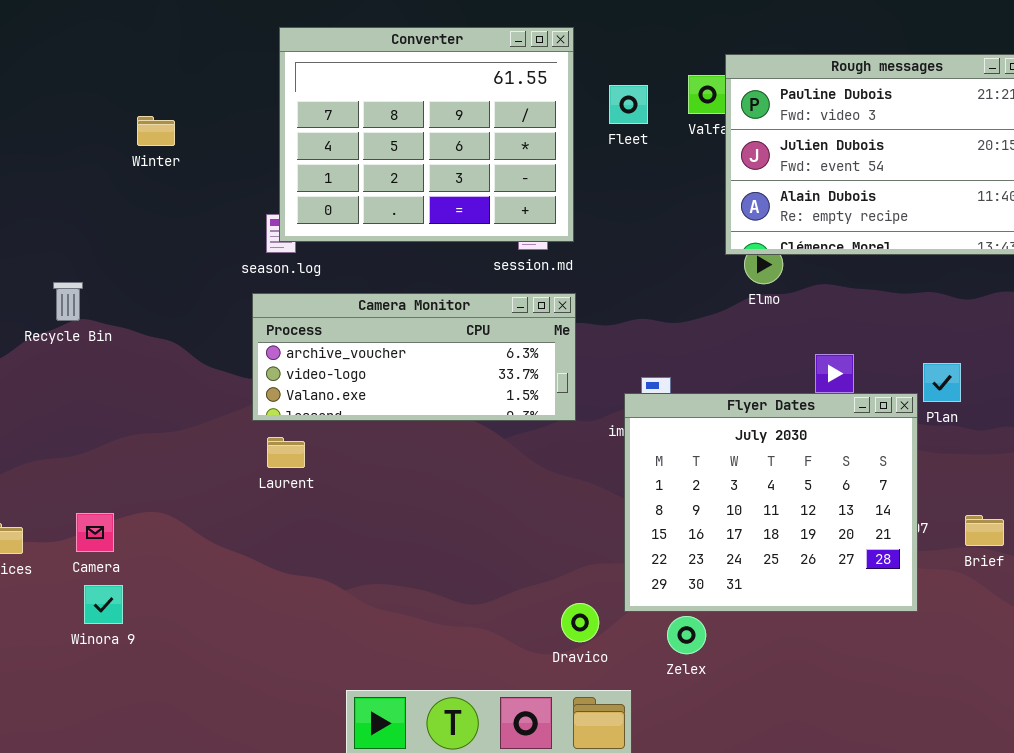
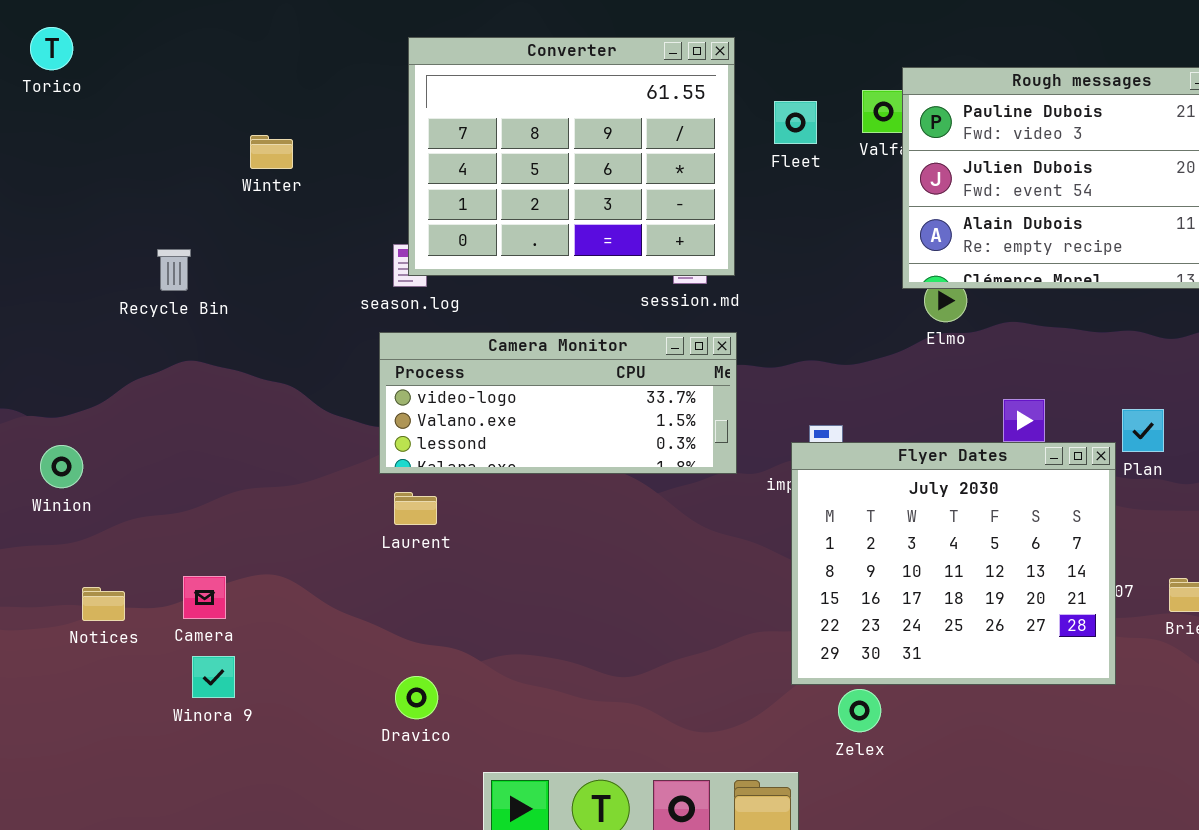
Recycle Bin: [53,282,83,321] -> [157,249,191,291], moved
Camera Monitor: [252,293,576,421] -> [379,332,737,474], scrolled down 1 row
Dravico: [561,603,599,642] -> [395,676,438,719], moved

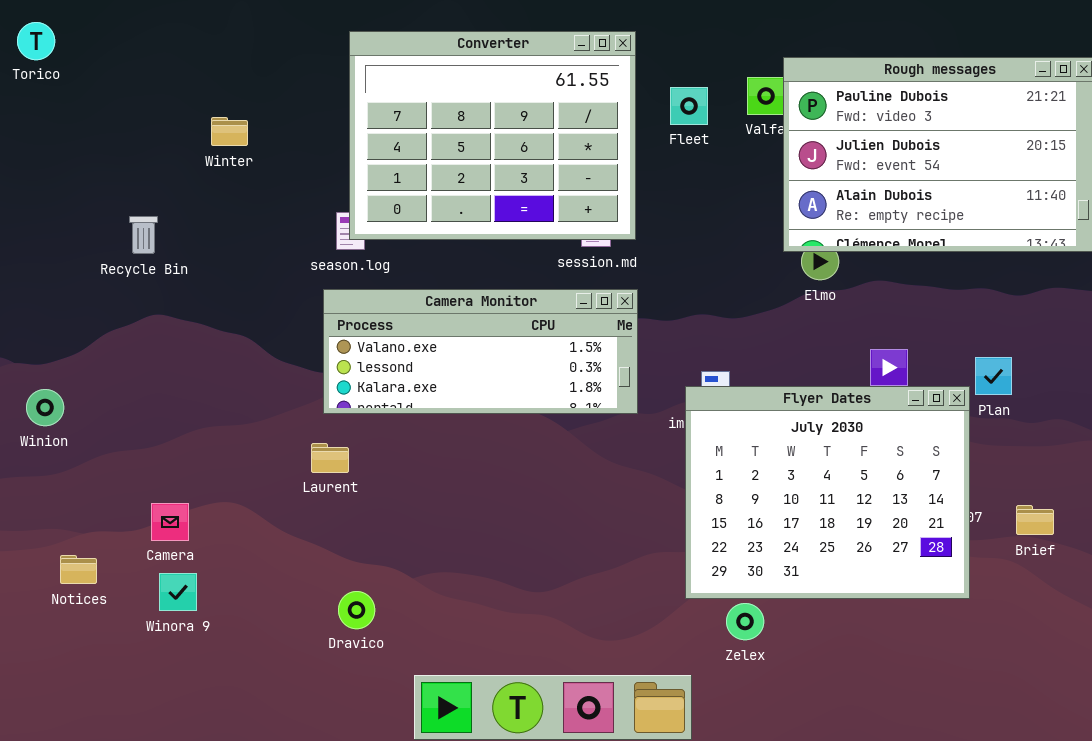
Camera Monitor: [379,332,737,474] -> [323,289,638,414], scrolled down 1 row
Laurent: [394,492,437,525] -> [311,443,349,473], moved
Notices: [82,587,125,621] -> [60,555,97,584], moved

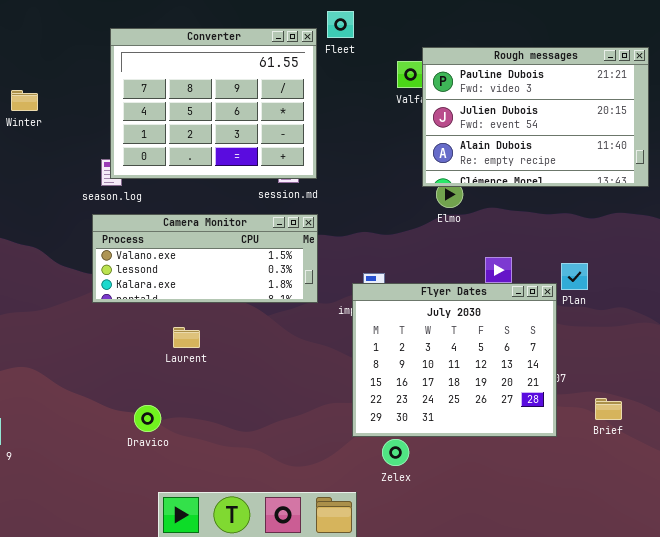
Fleet: [670,87,708,125] -> [327,11,354,38], moved
Laurent: [311,443,349,473] -> [173,327,200,348], moved
Brief: [1016,505,1054,535] -> [595,398,622,420], moved
Dravico: [338,591,375,629] -> [134,405,161,432], moved

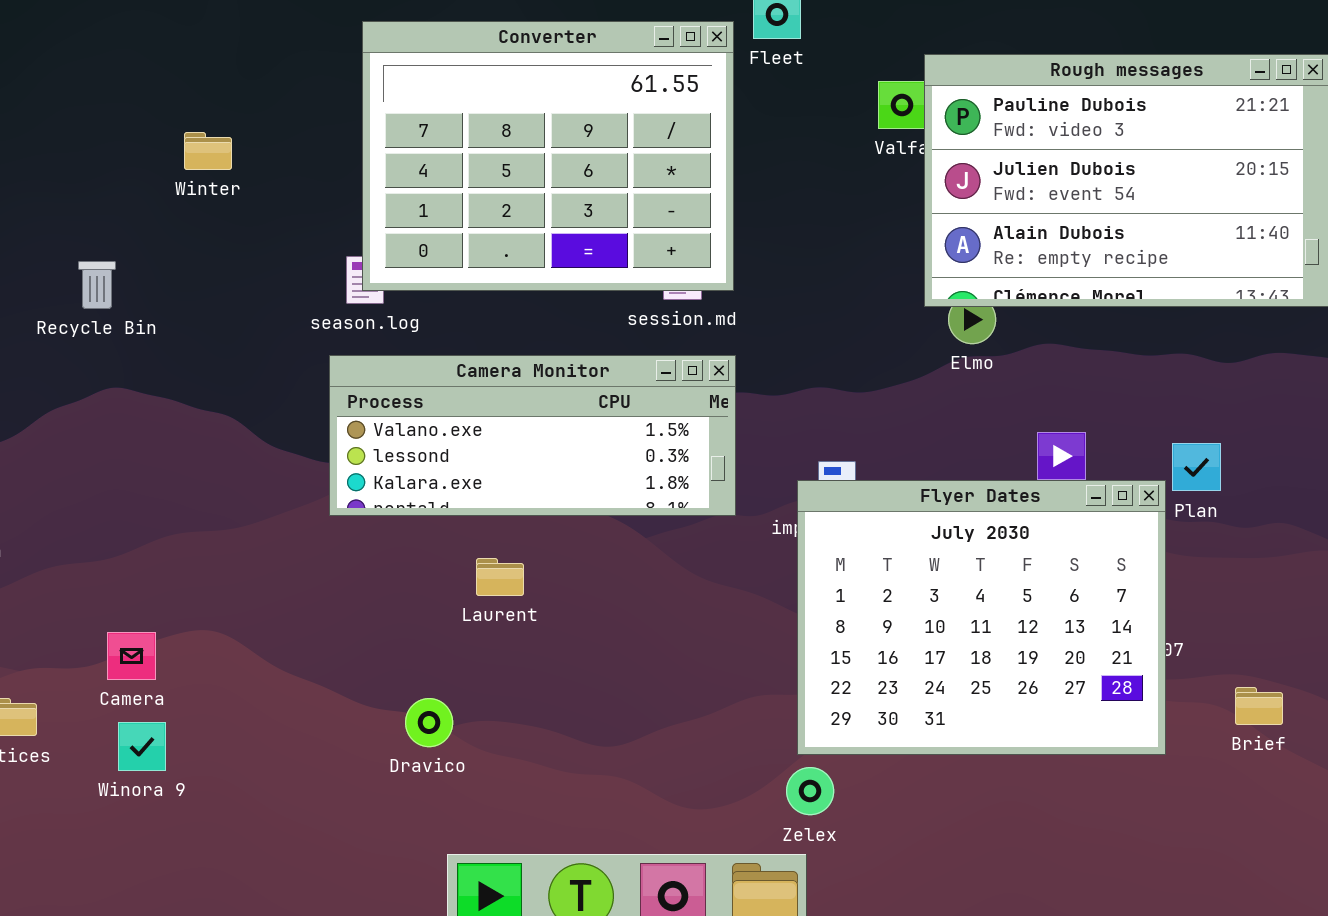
Zelex: [382,439,409,466] -> [786,767,834,815], moved

